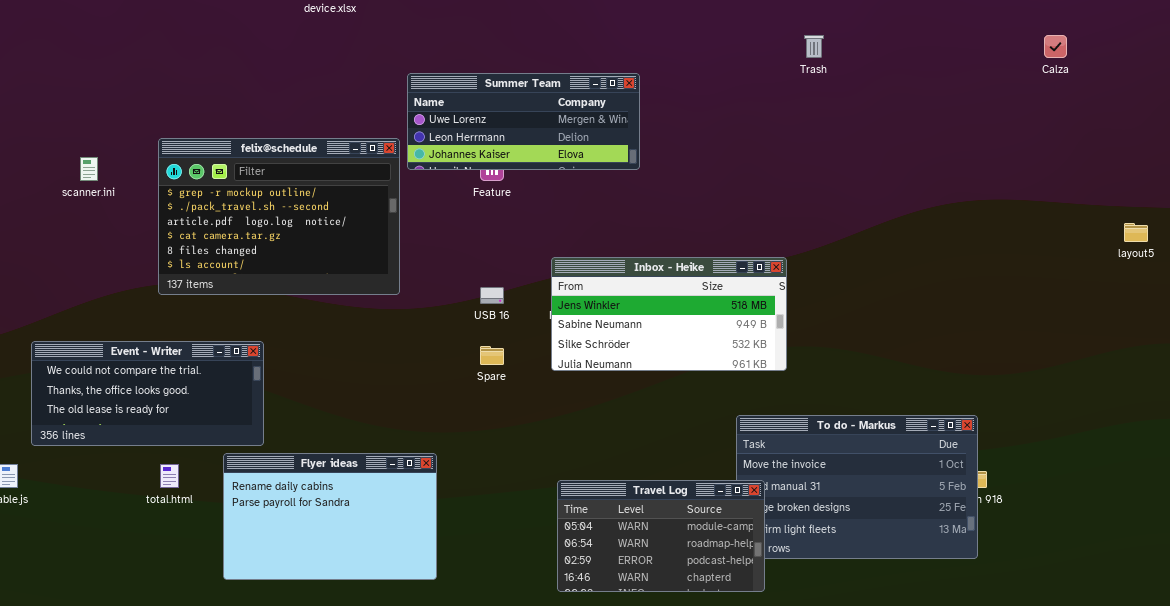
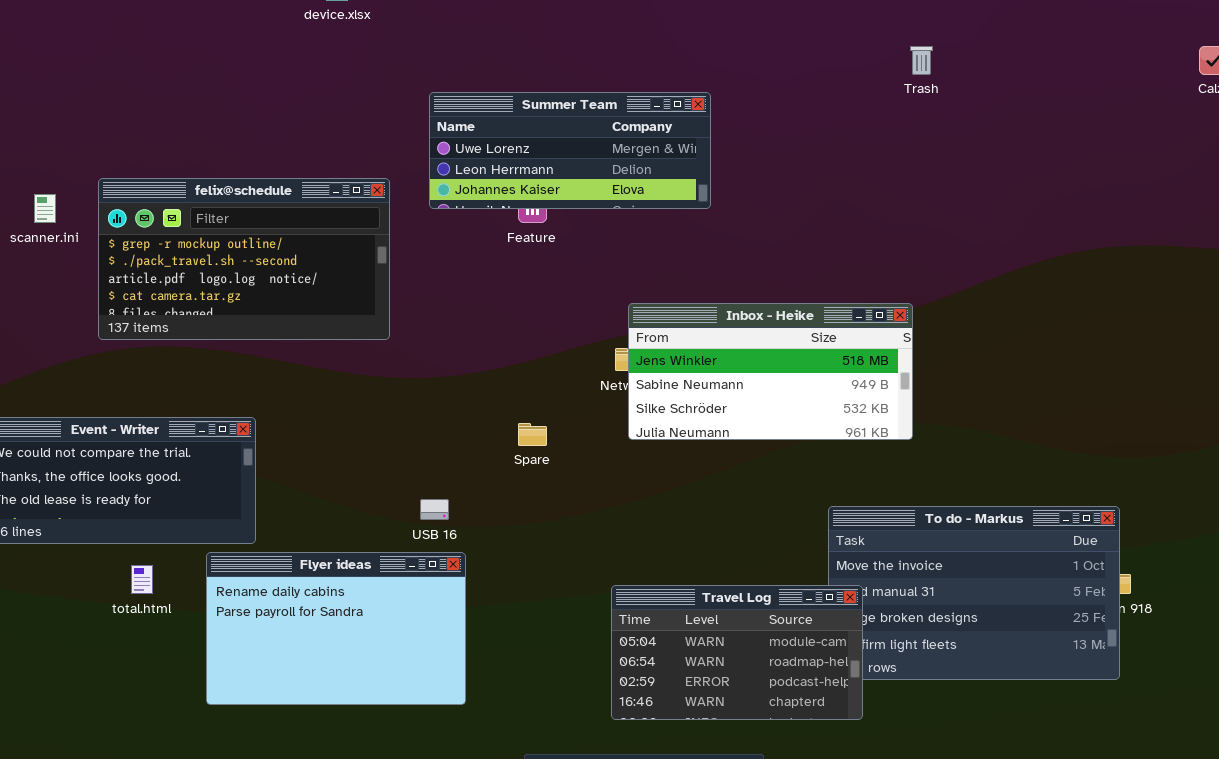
felix@schedule: [158,138,400,295] -> [98,178,390,340], moved, resized
Inbox - Heike: [551,257,787,371] -> [628,303,913,440], moved
USB 16: [480,287,504,304] -> [420,499,449,520], moved

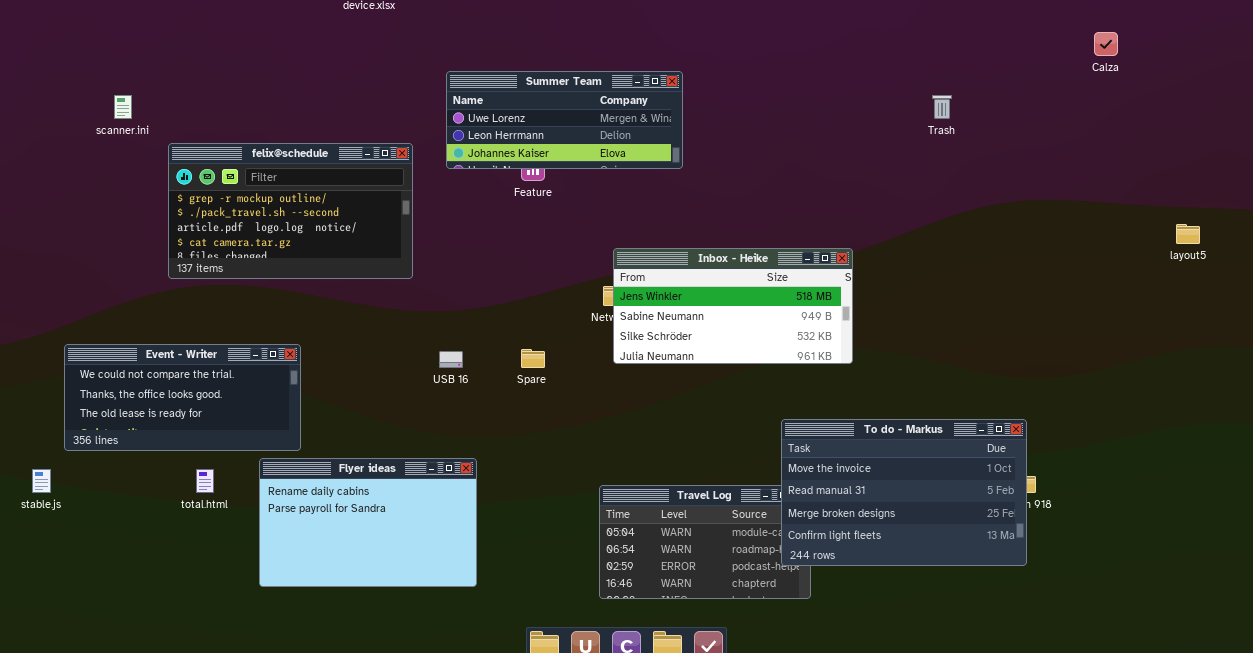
Trash: [910,46,933,75] -> [932,95,952,119], moved
scanner.ini: [34,194,56,223] -> [114,95,132,119], moved
USB 16: [420,499,449,520] -> [439,351,463,368], moved
To do - Markus: [828,506,1120,680] -> [781,419,1027,566], raised

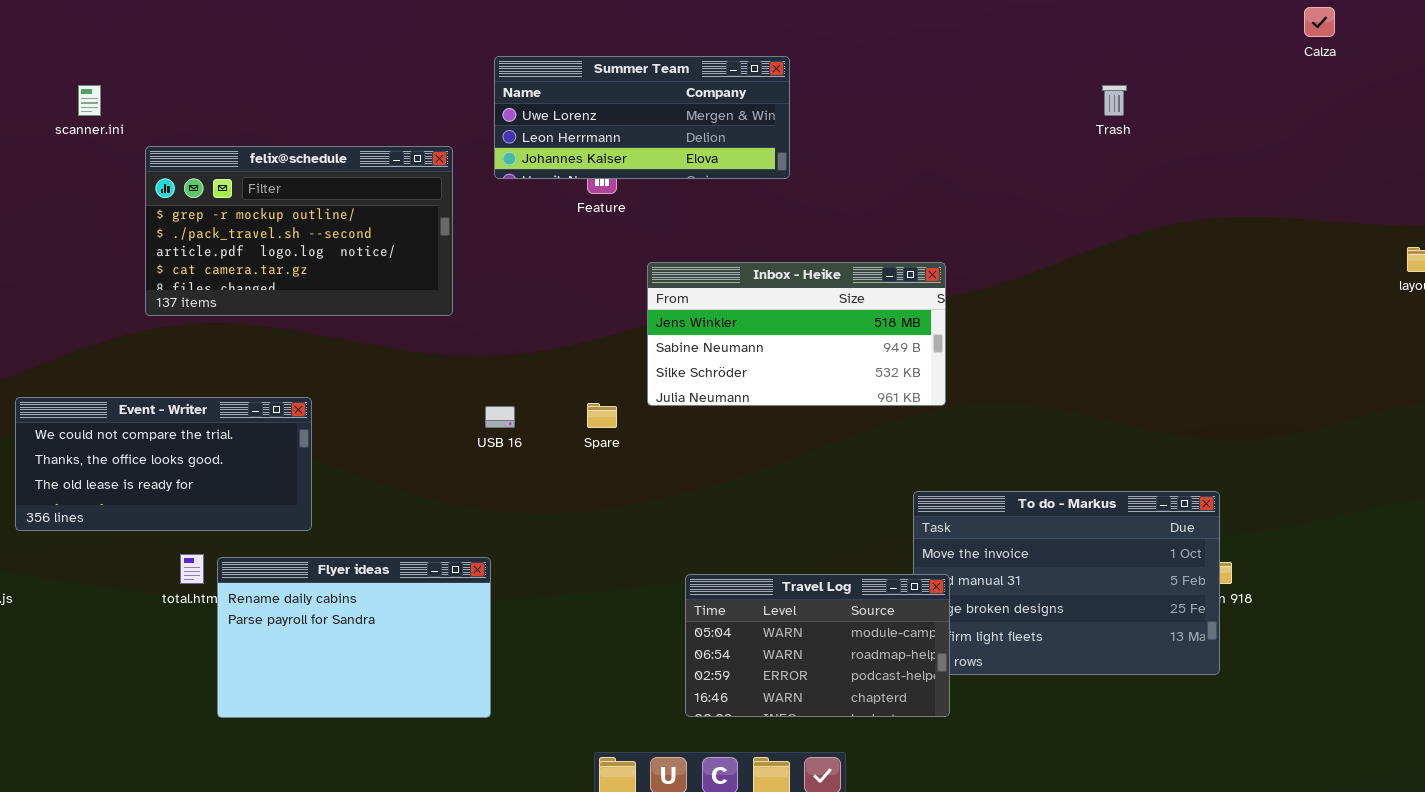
Inbox - Heike: [613,248,853,364] -> [647,262,946,406], moved
Flyer ideas: [259,458,477,587] -> [217,557,491,718], moved
Travel Log: [599,485,811,599] -> [685,574,950,717], raised

